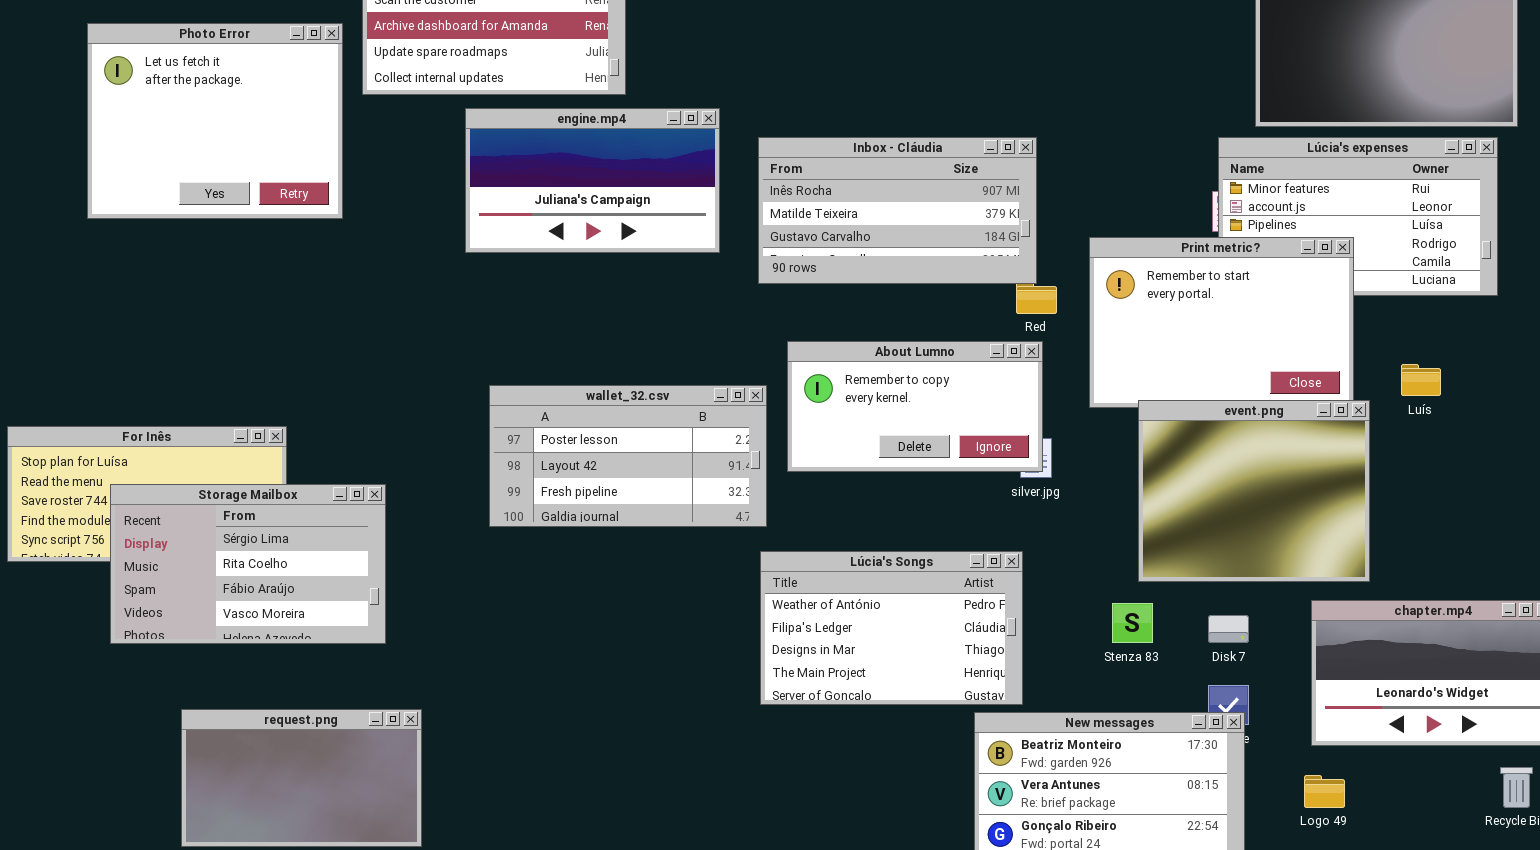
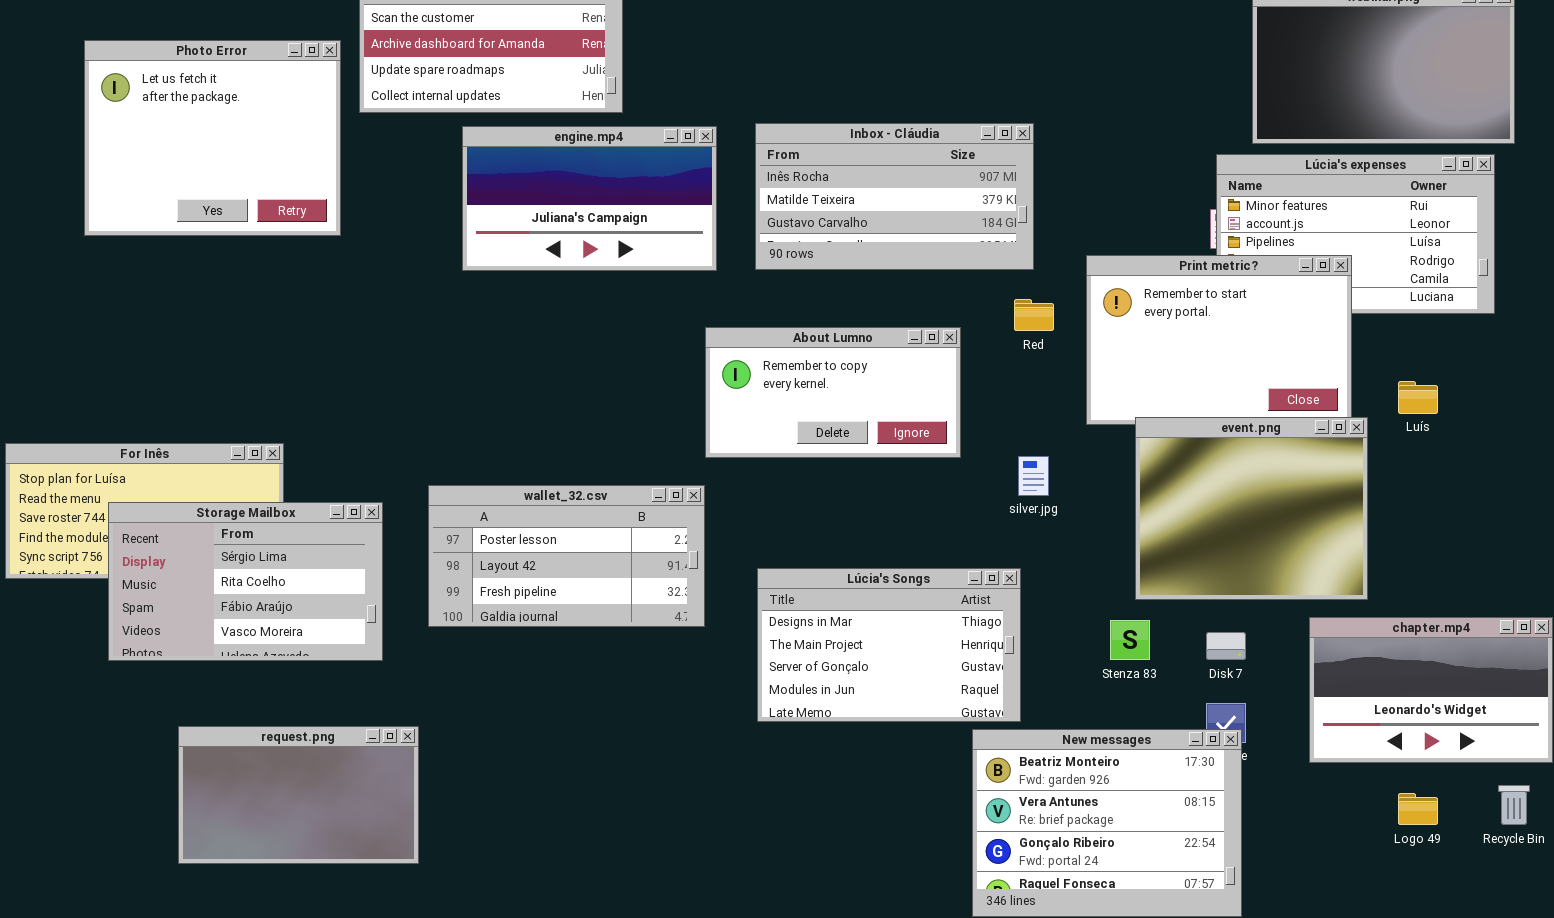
Inbox - Cláudia: [758,137,1037,284] -> [755,123,1034,270], moved
About Lumno: [787,341,1043,472] -> [705,327,961,458], moved
wallet_32.csv: [489,385,767,527] -> [428,485,705,627], moved
Lúcia's Songs: [760,551,1023,705] -> [757,568,1021,722], scrolled down 2 rows
Logo 49: [1304,775,1345,808] -> [1398,793,1438,825], moved

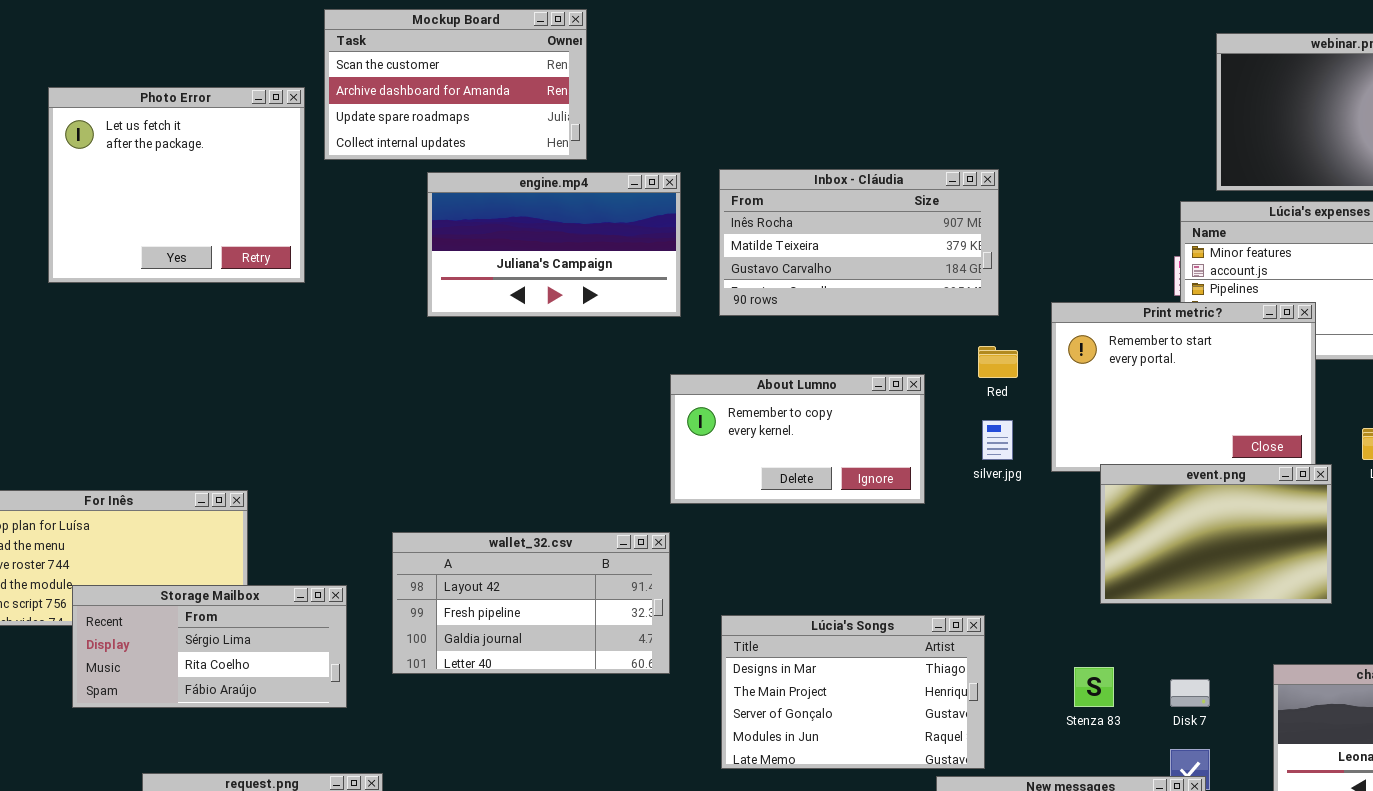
event.png: [1135,417,1368,600] -> [1100,464,1332,604], resized
silver.jpg: [1018,456,1049,496] -> [982,420,1013,460], moved
wallet_32.csv: [428,485,705,627] -> [392,532,670,674], scrolled down 1 row
Storage Mailbox: [108,502,383,661] -> [72,585,347,708], resized

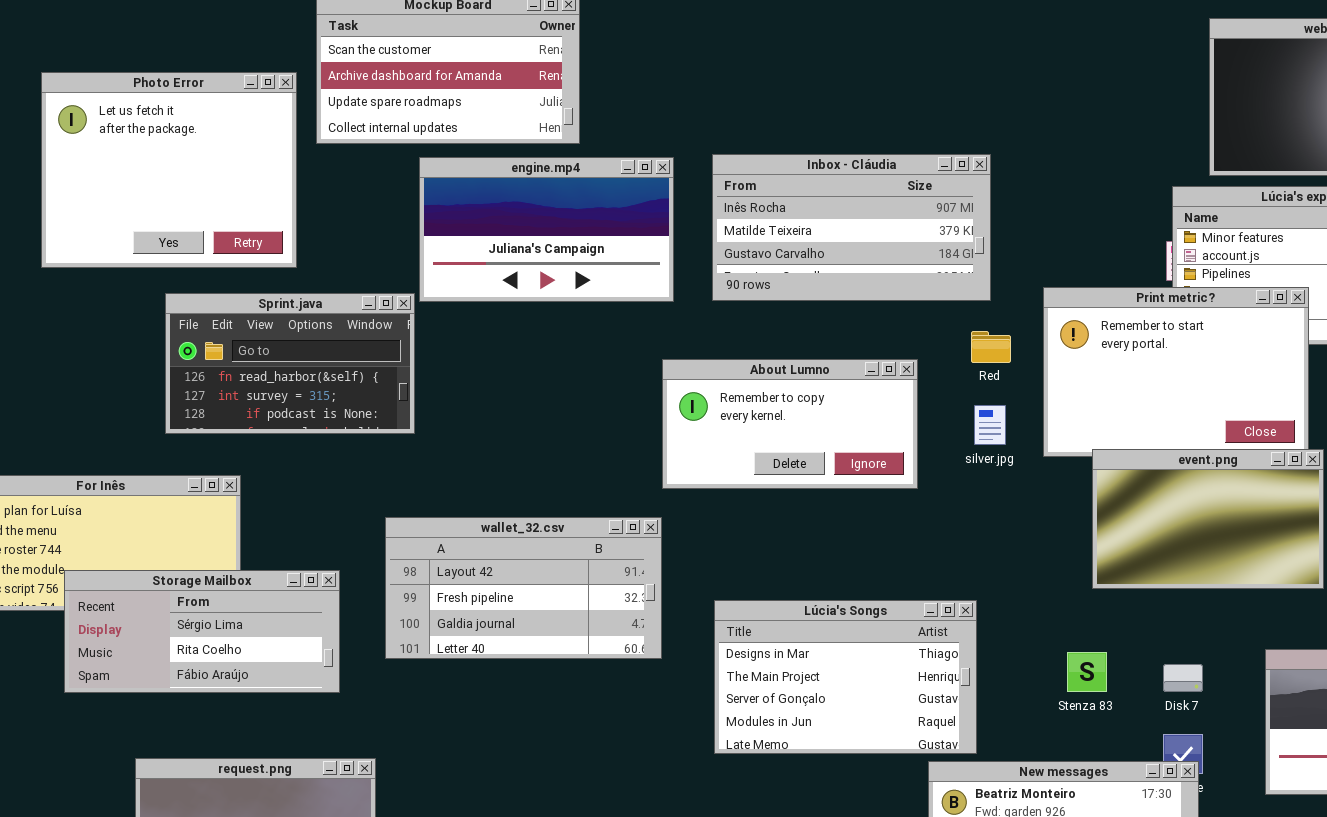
Sprint.java: none -> [165,293,415,434], opened

